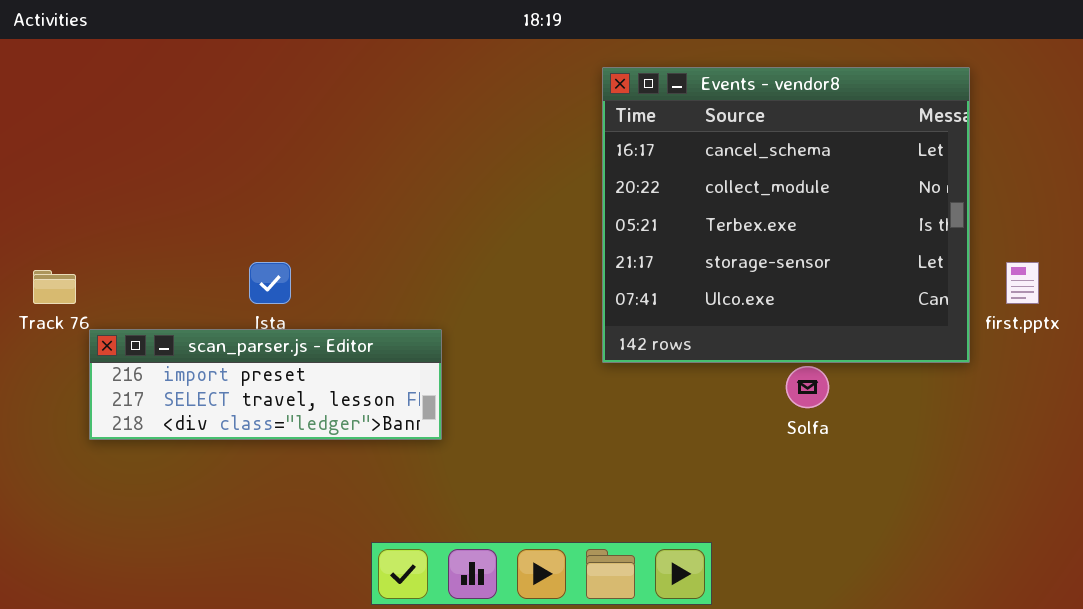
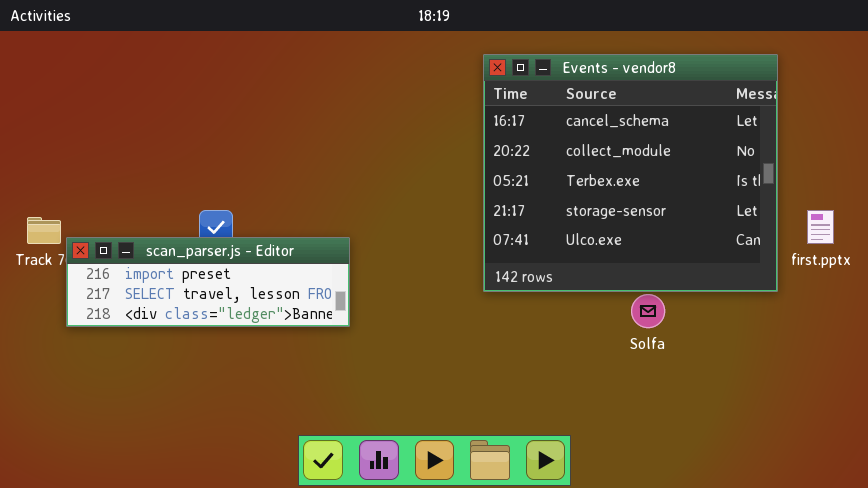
scan_parser.js - Editor: [89,329,442,440] -> [66,237,350,327], moved

